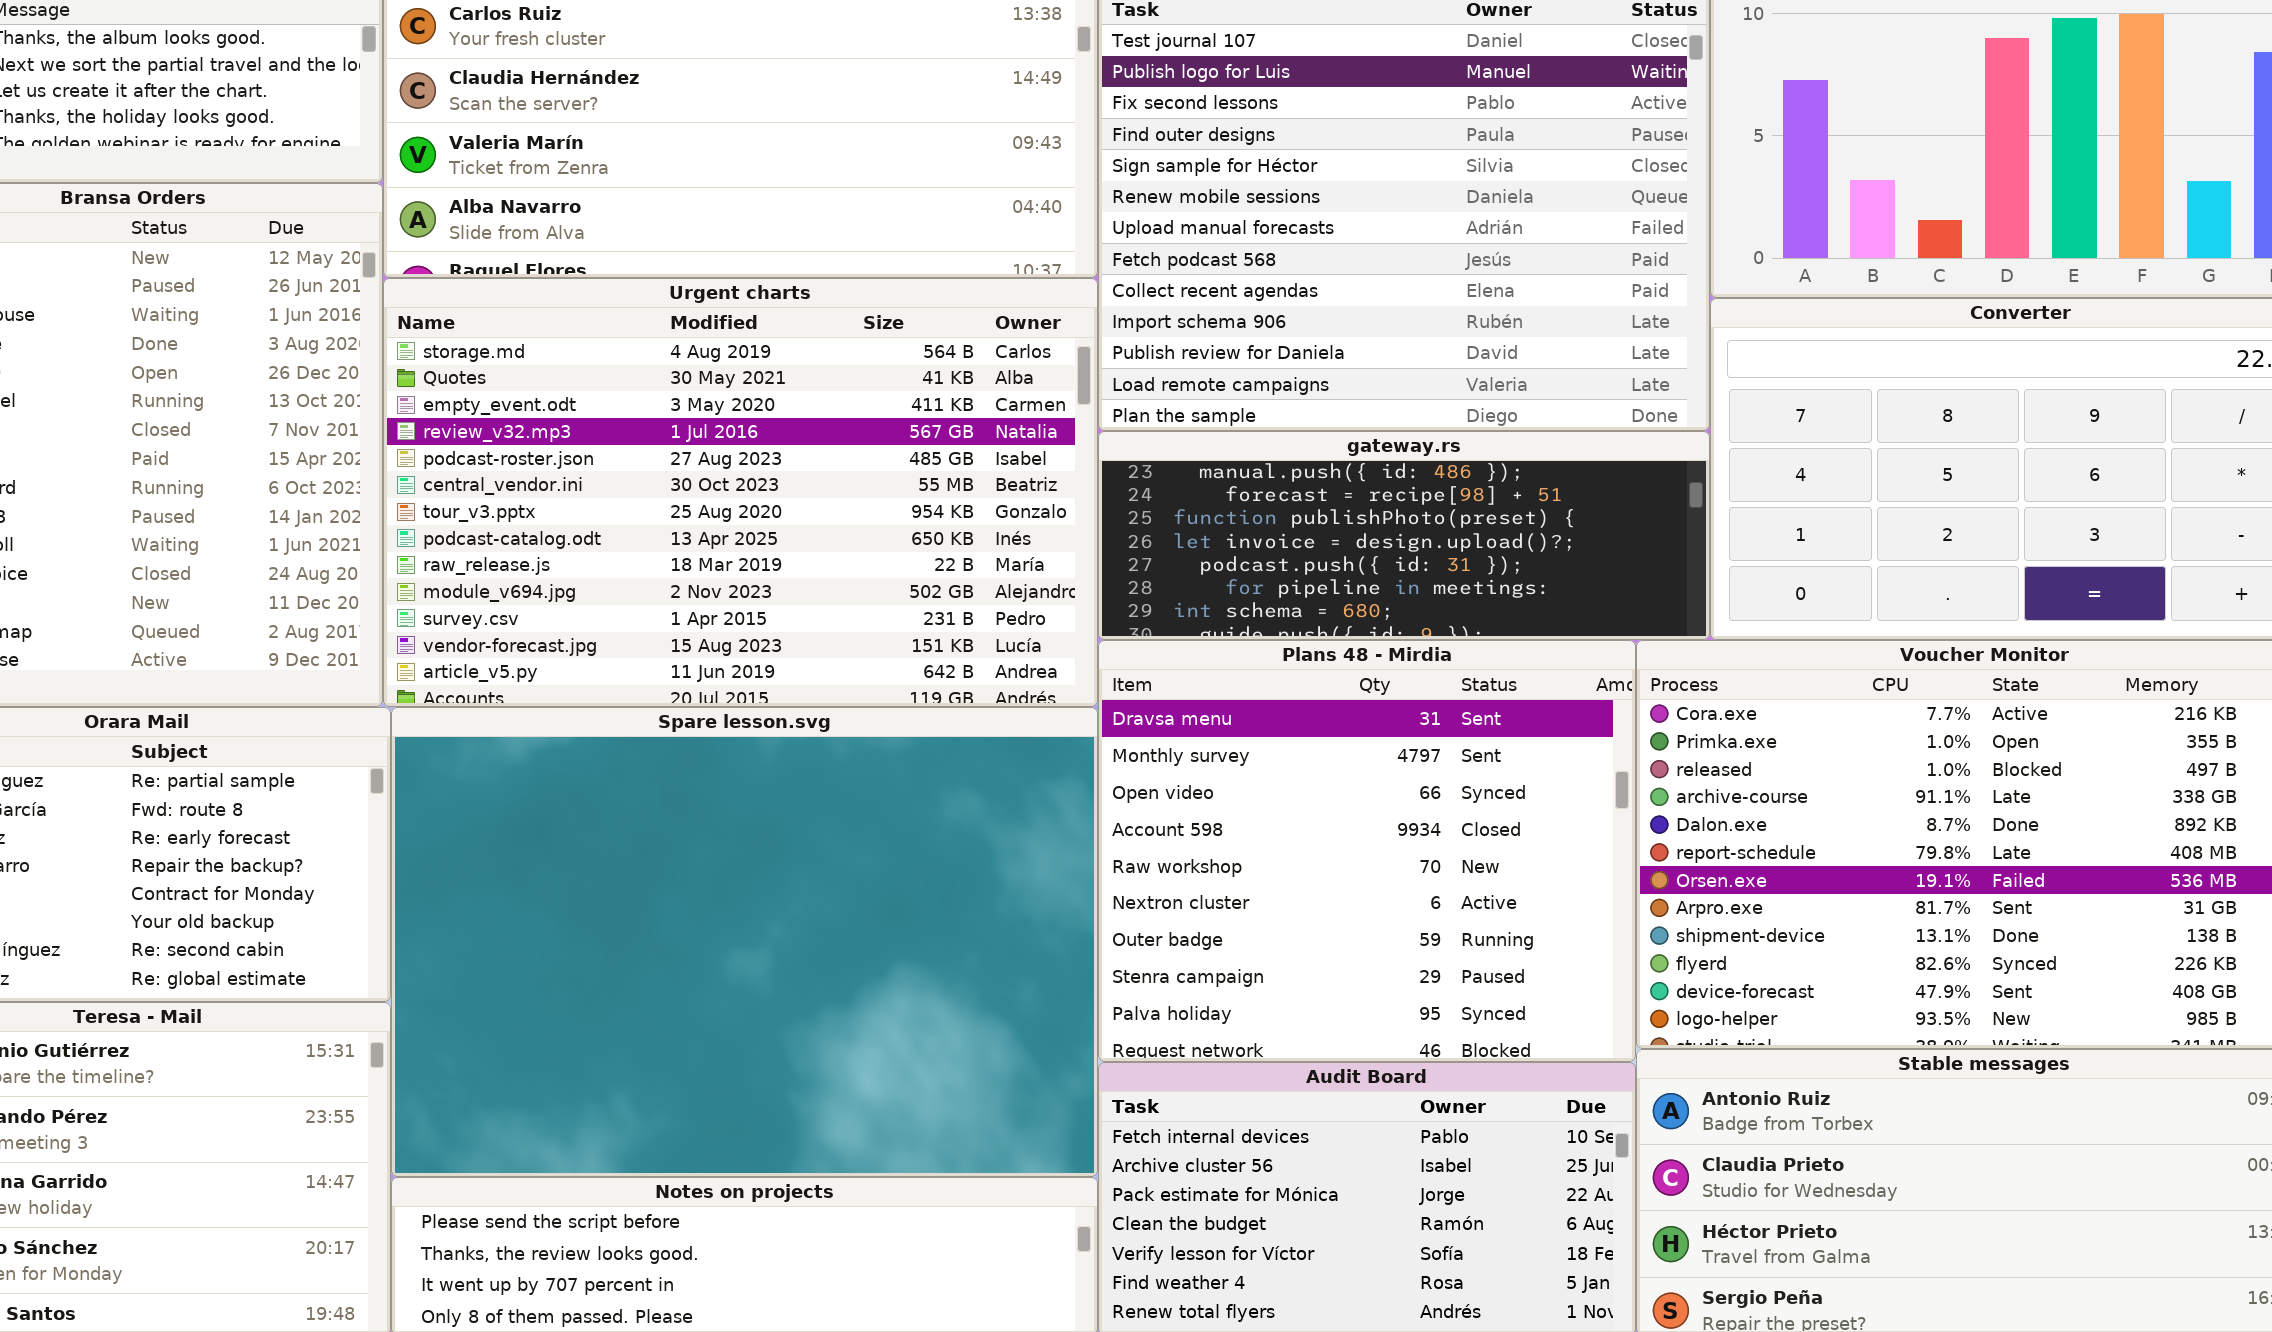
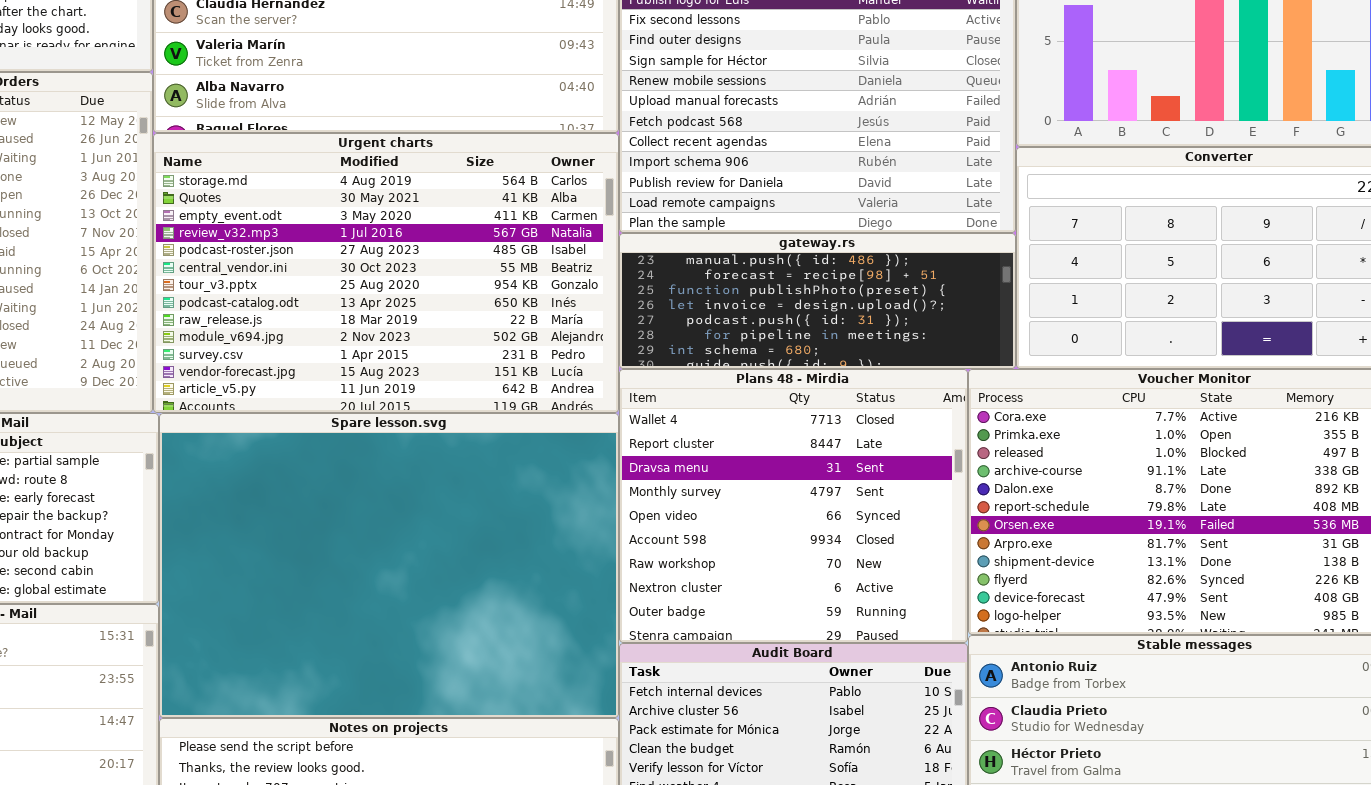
Plans 48 - Mirdia: [1098,640,1636,1062] -> [619,369,968,643], scrolled up 2 rows

